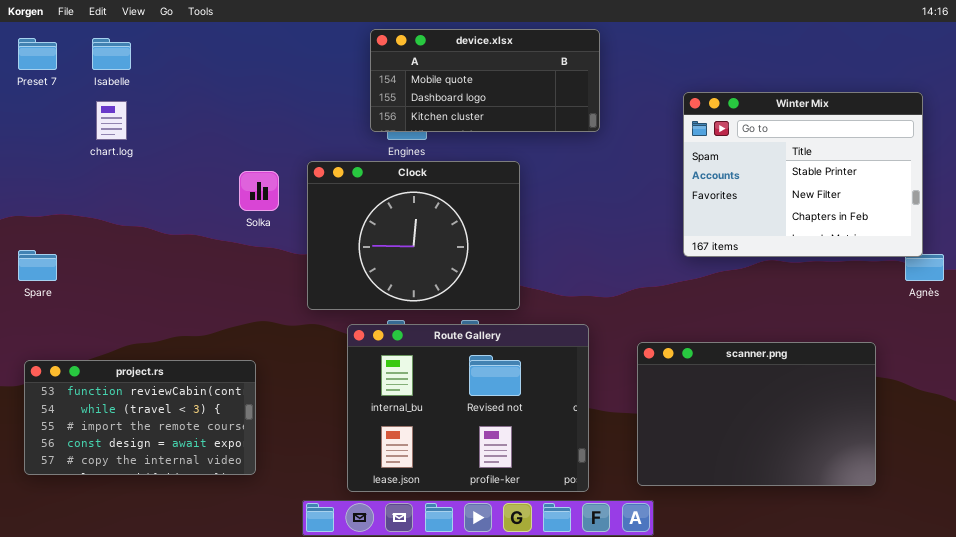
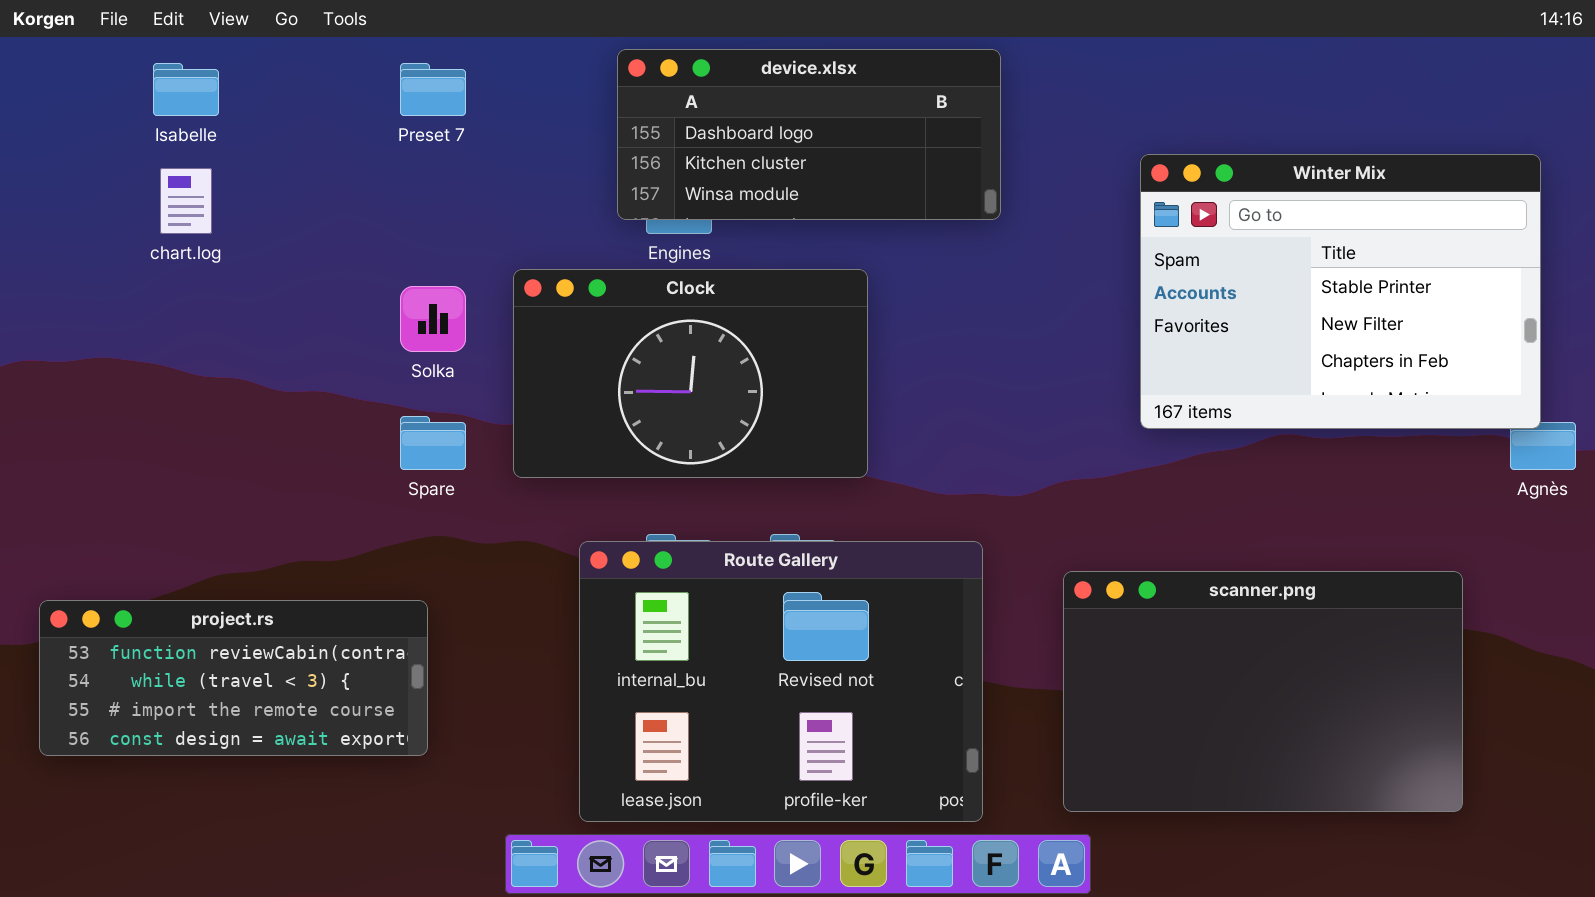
device.xlsx: [370,29,600,132] -> [617,49,1001,220], scrolled down 1 row
Preset 7: [18,38,57,70] -> [400,63,466,116], moved
Clock: [307,161,520,310] -> [513,269,868,478], resized
Spare: [18,250,57,281] -> [400,416,466,470], moved
project.rs: [24,360,256,475] -> [39,600,428,756], resized

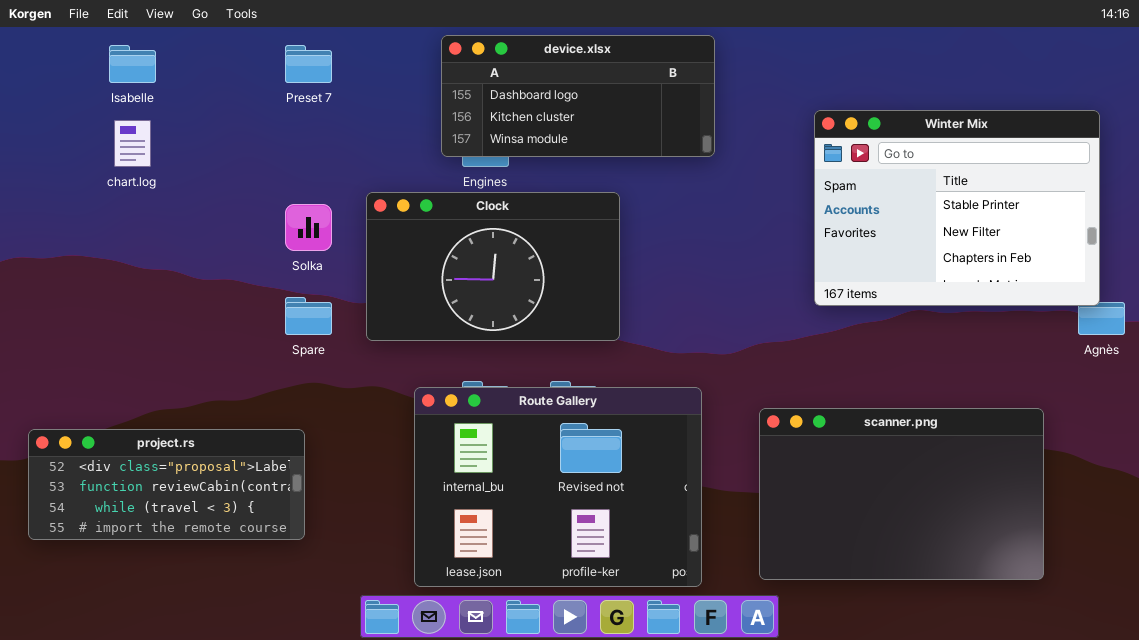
project.rs: [39,600,428,756] -> [28,429,305,540], scrolled up 1 row

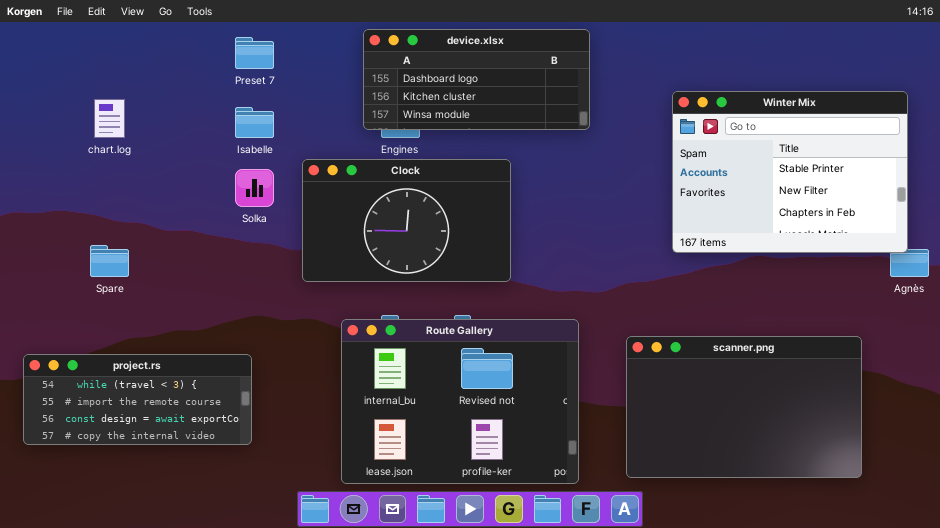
Isabelle: [109,45,156,83] -> [235,107,274,138], moved
Spare: [285,297,332,335] -> [90,245,129,277], moved
project.rs: [28,429,305,540] -> [23,354,252,445], scrolled down 2 rows

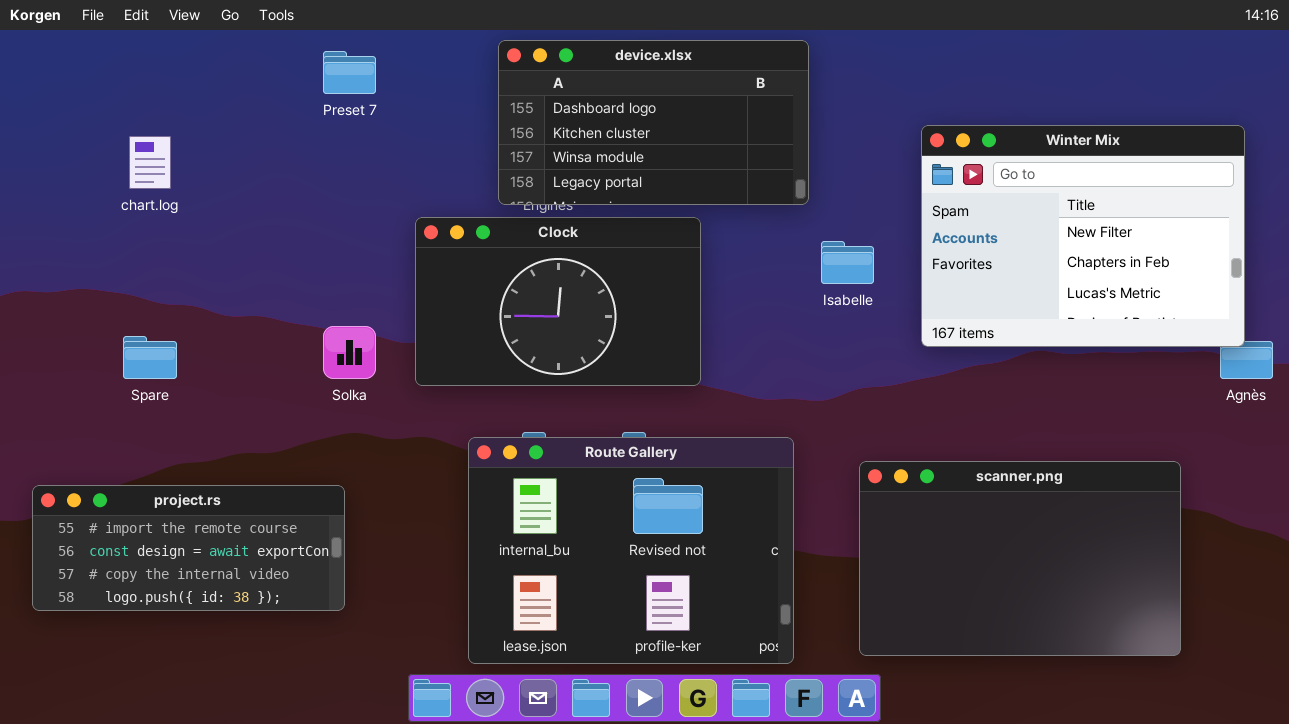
device.xlsx: [363,29,590,130] -> [498,40,809,205], resized
Winter Mix: [672,91,908,253] -> [921,125,1245,347], scrolled down 1 row
Isabelle: [235,107,274,138] -> [821,241,874,284], moved
Solka: [235,169,274,207] -> [323,326,376,379], moved
project.rs: [23,354,252,445] -> [32,485,345,611], scrolled down 1 row

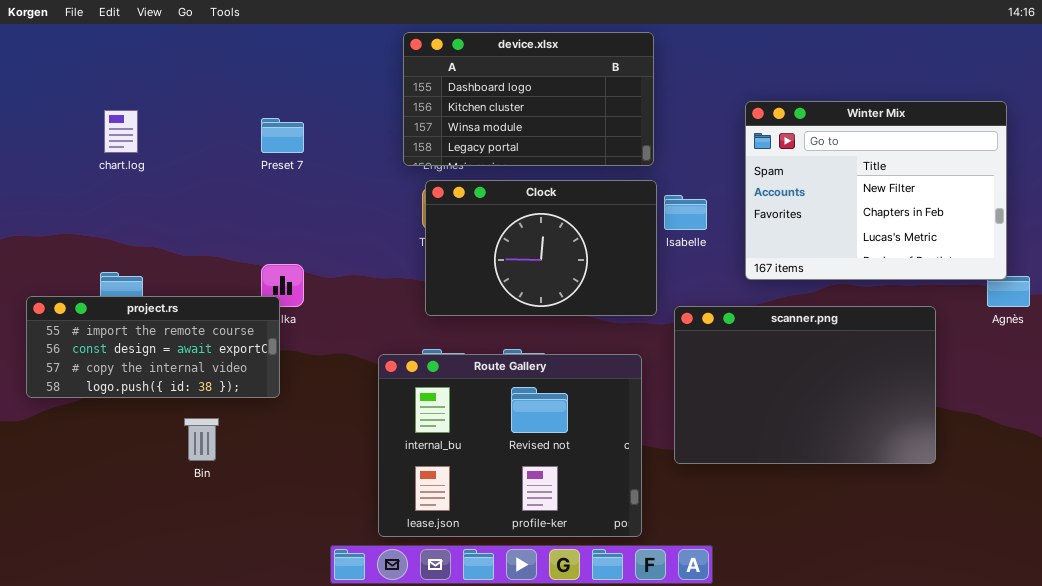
Preset 7: [323,51,376,94] -> [261,118,304,153], moved
Clock: [415,217,701,386] -> [425,180,657,316], moved
scanner.png: [859,461,1181,656] -> [674,306,936,464], moved
project.rs: [32,485,345,611] -> [26,296,280,398], moved

